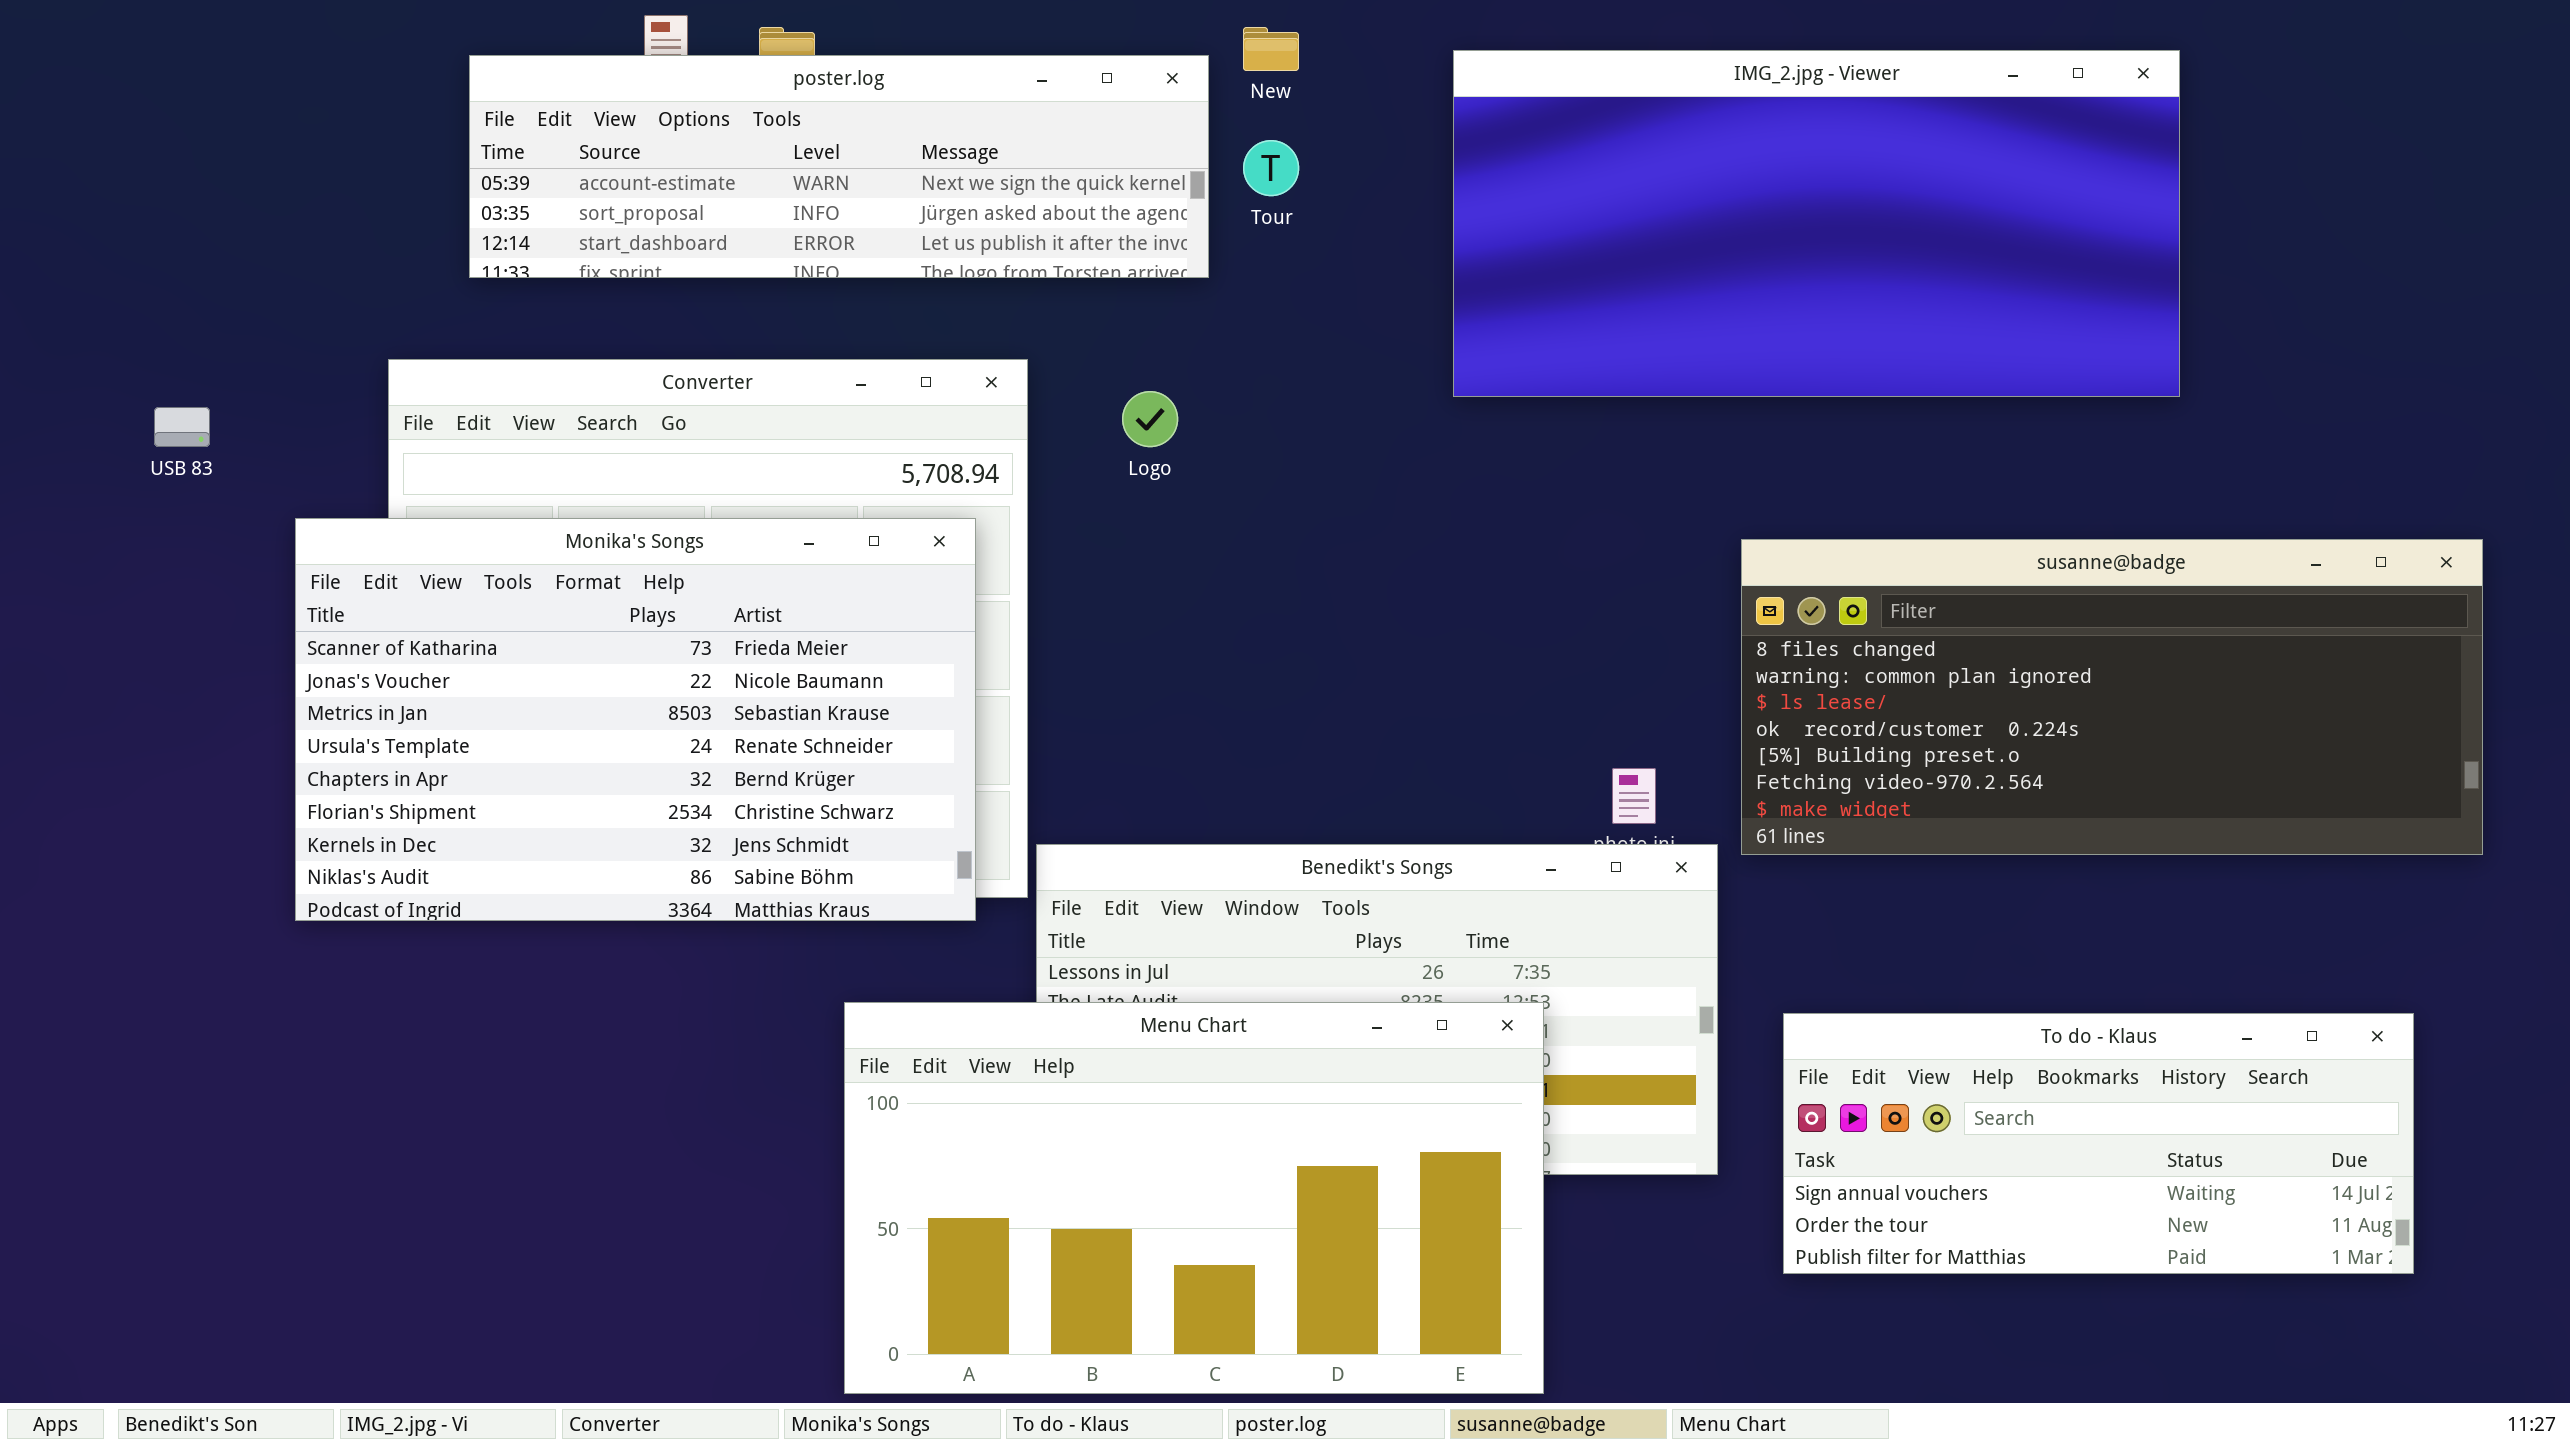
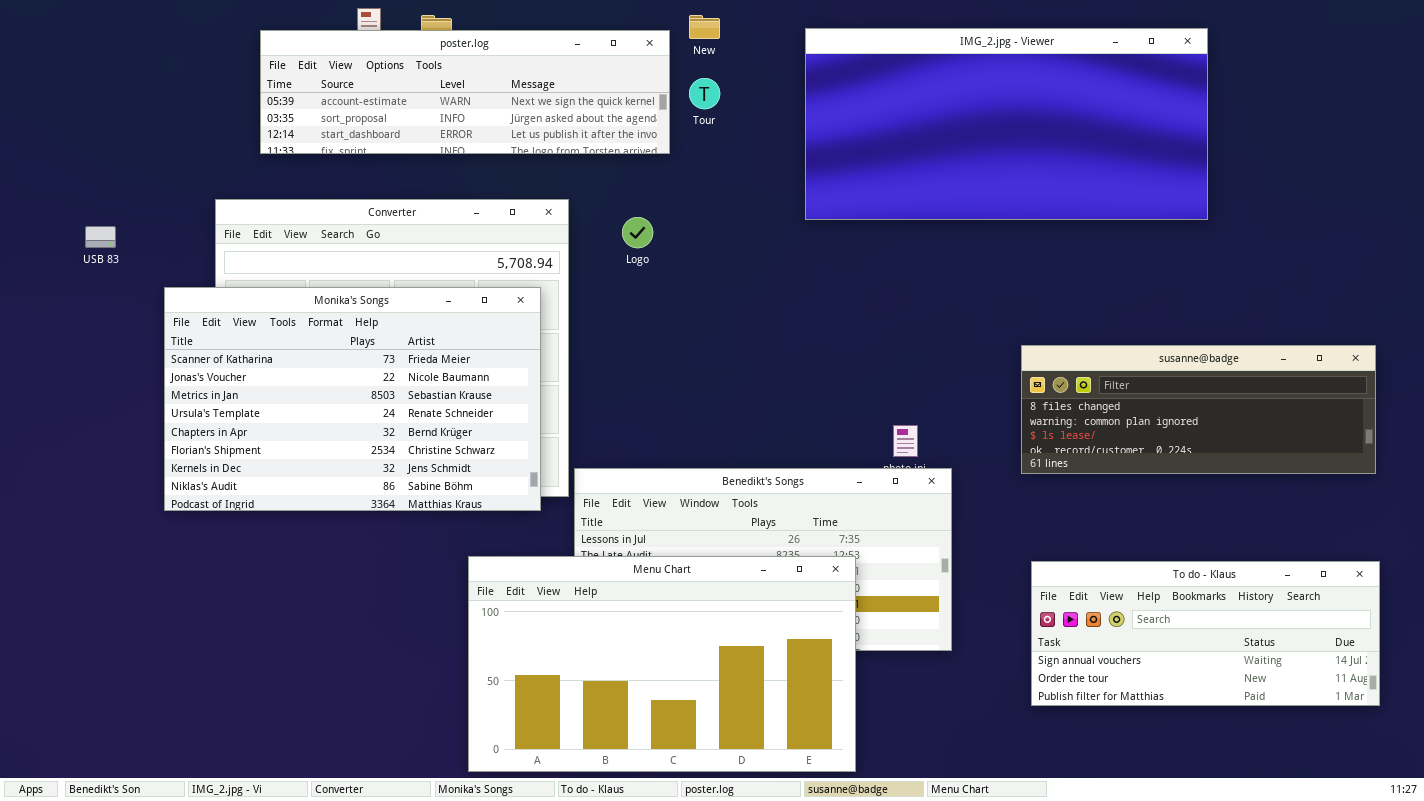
susanne@badge: [1741,539,2483,855] -> [1021,345,1376,474], resized
To do - Klaus: [1783,1013,2414,1274] -> [1031,561,1380,706], moved

